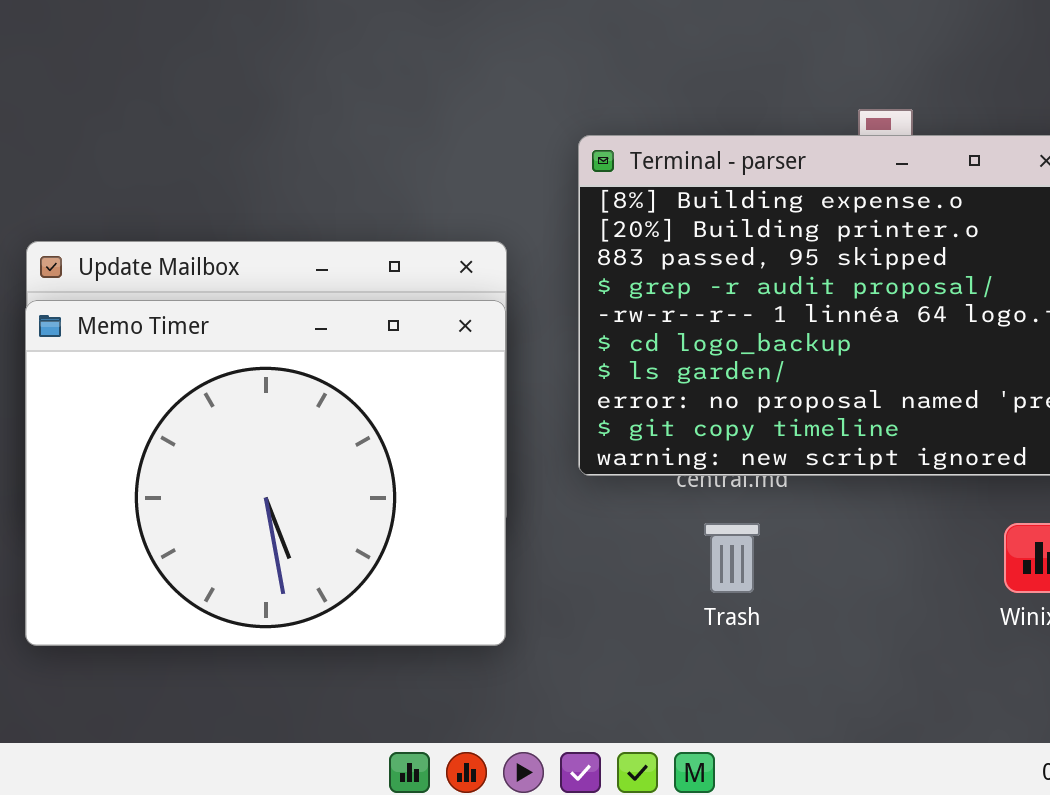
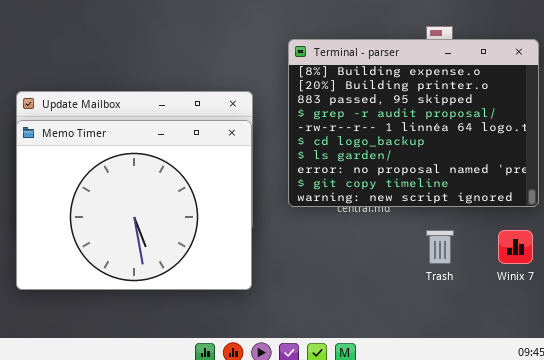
Trash: [704,523,760,593] -> [426,230,454,264], moved

